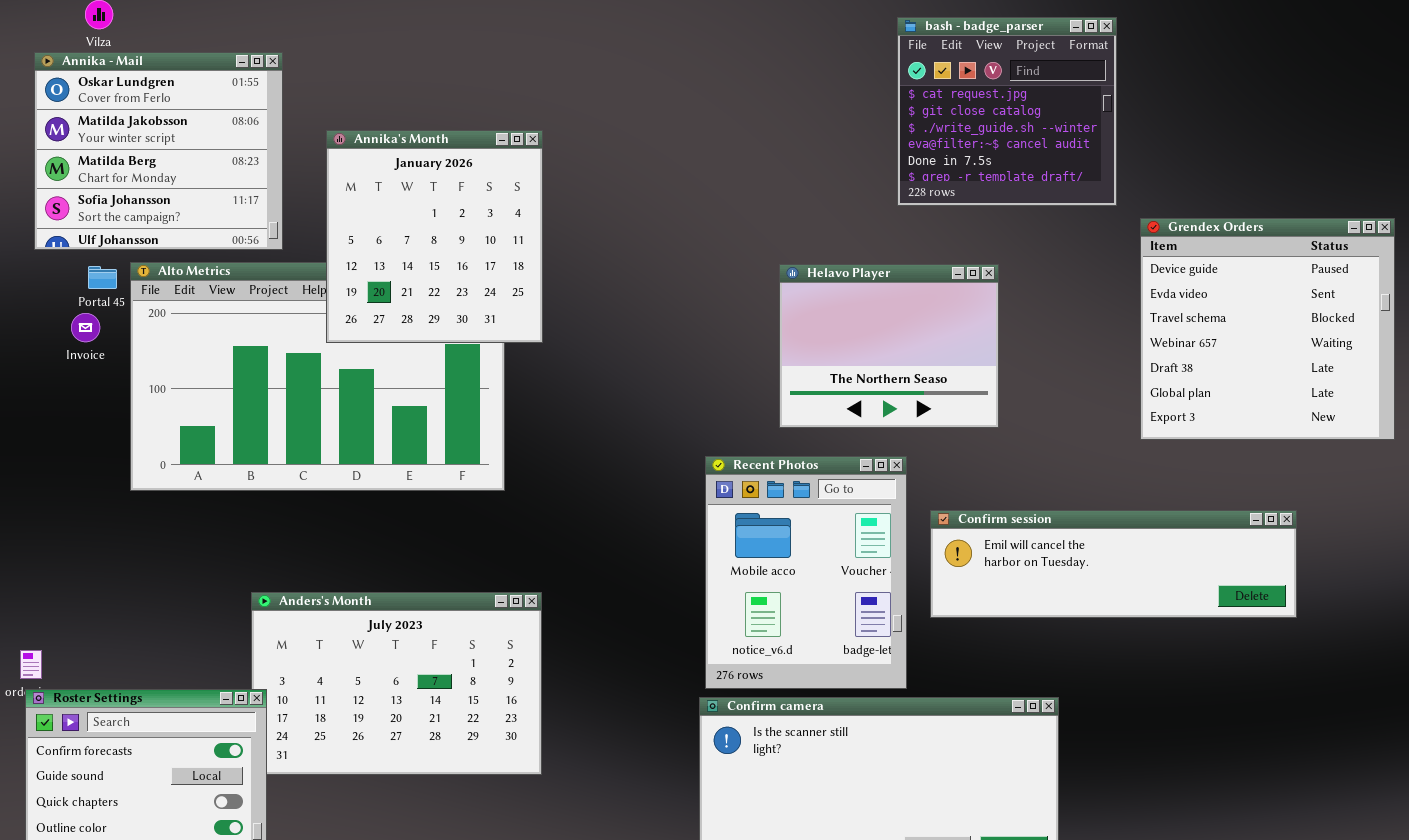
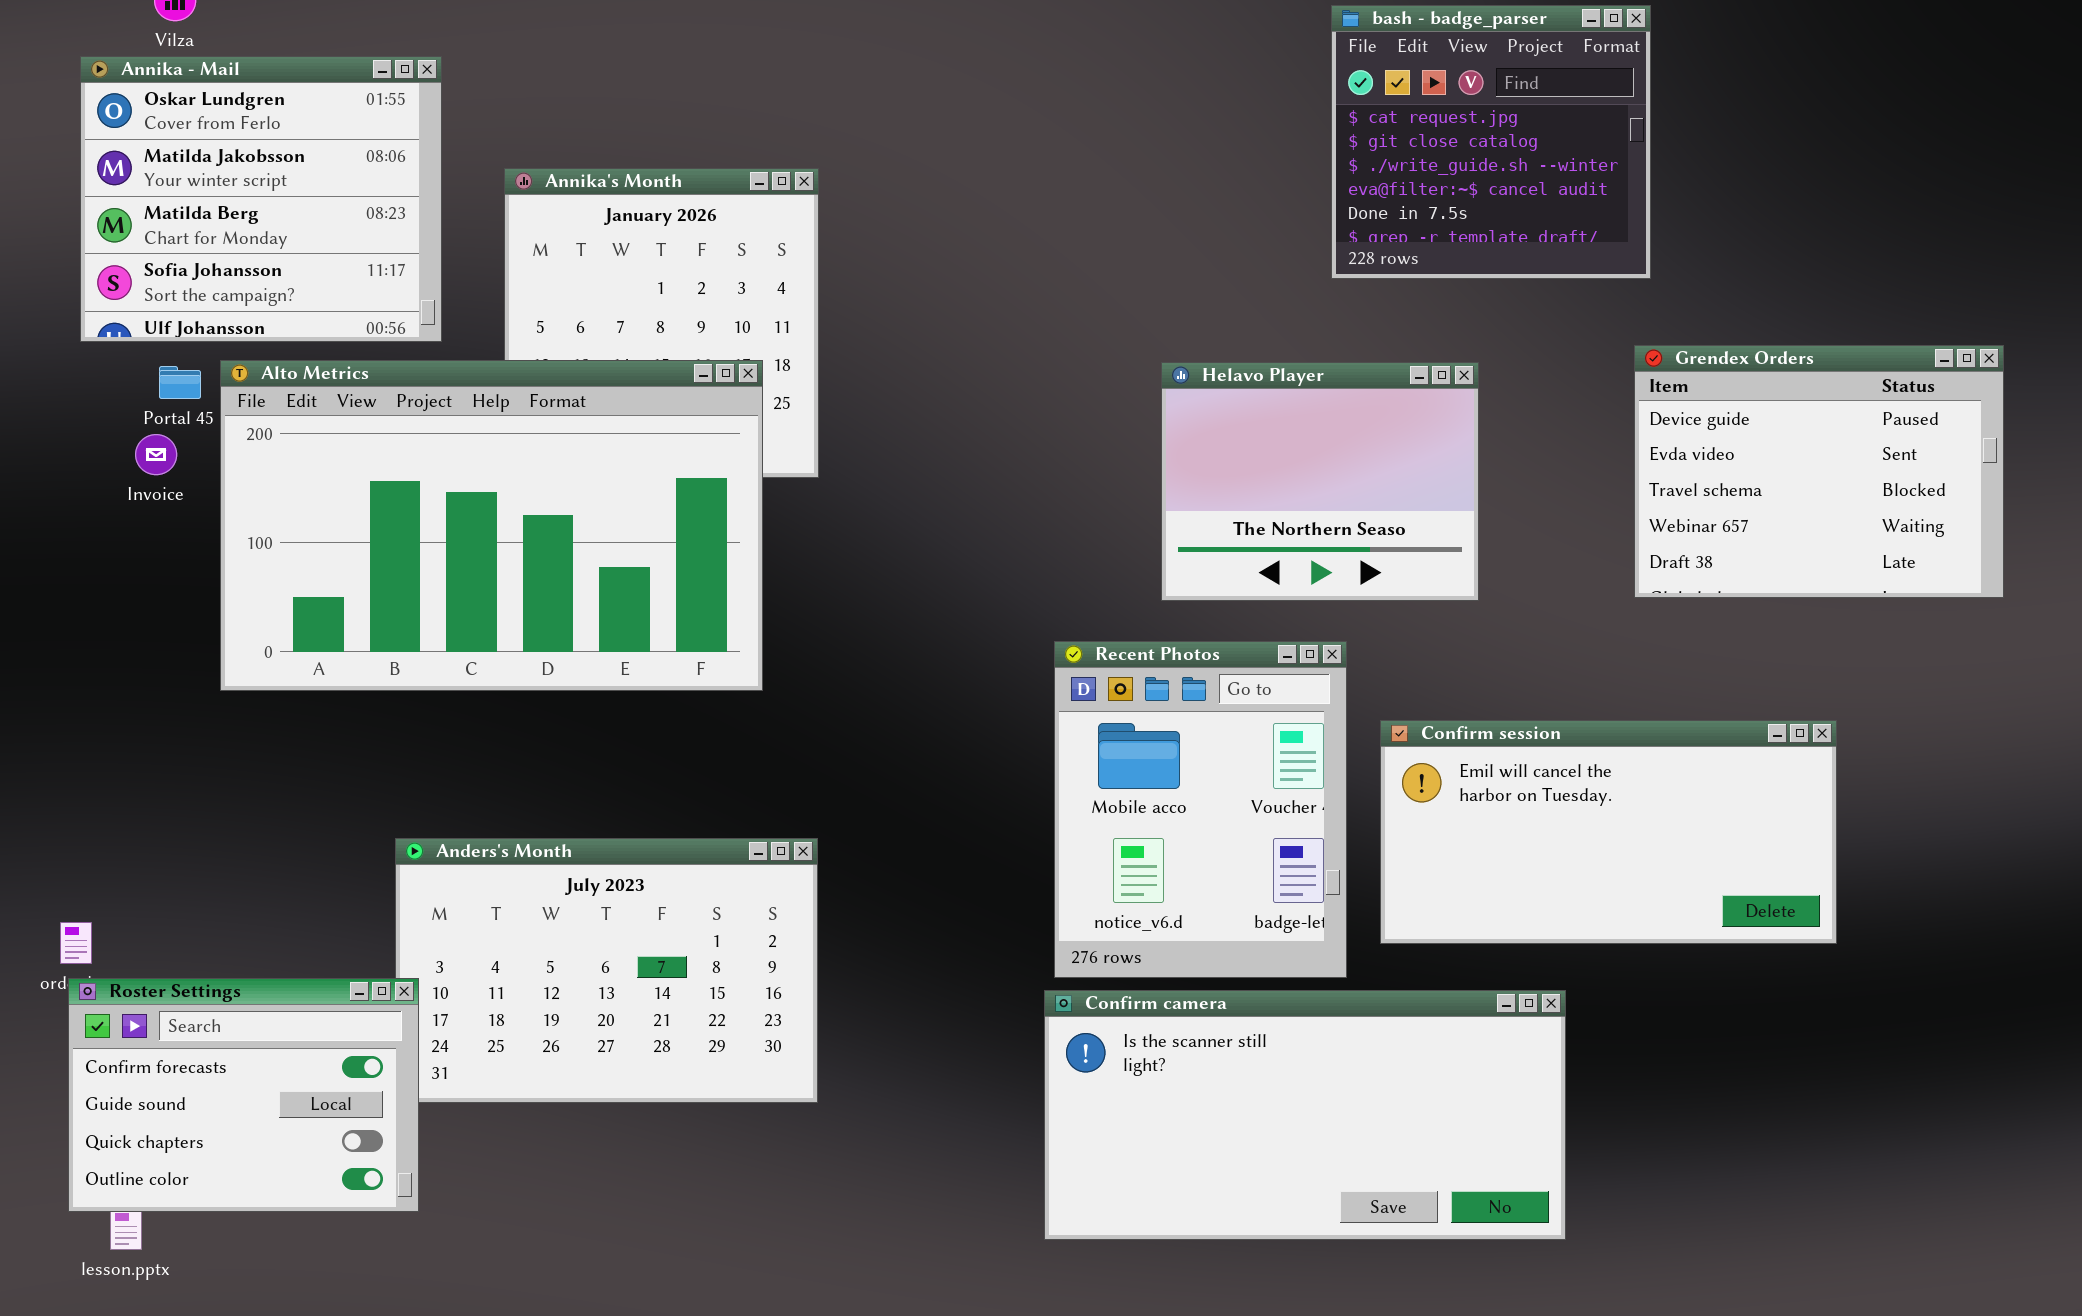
Grendex Orders: [1140,218,1395,440] -> [1634,345,2004,598], moved, resized
Alto Metrics: [130,262,505,491] -> [220,360,763,691], raised
Confirm session: [930,510,1297,618] -> [1380,720,1837,944], resized

